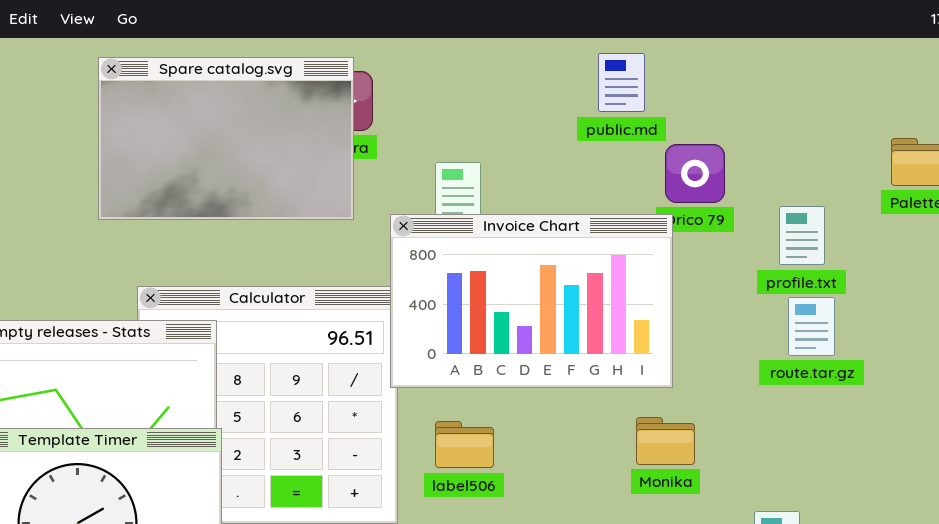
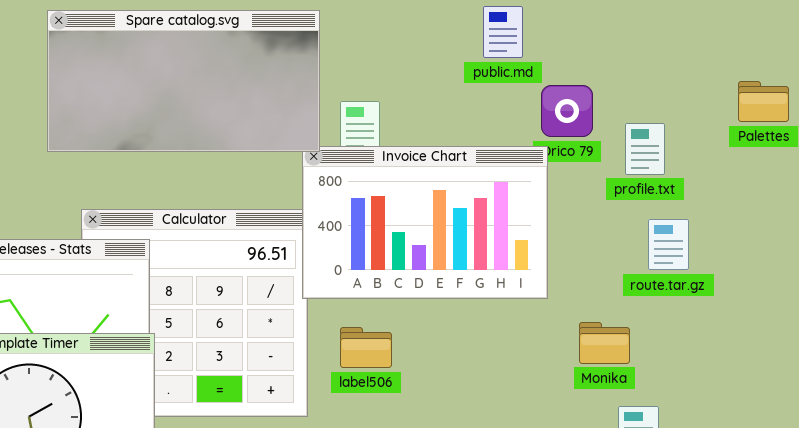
Spare catalog.svg: [98,57,354,220] -> [47,10,320,152], resized
profile.txt: [779,206,825,265] -> [625,123,665,175], moved
Monika: [636,417,695,465] -> [579,322,630,364], moved

